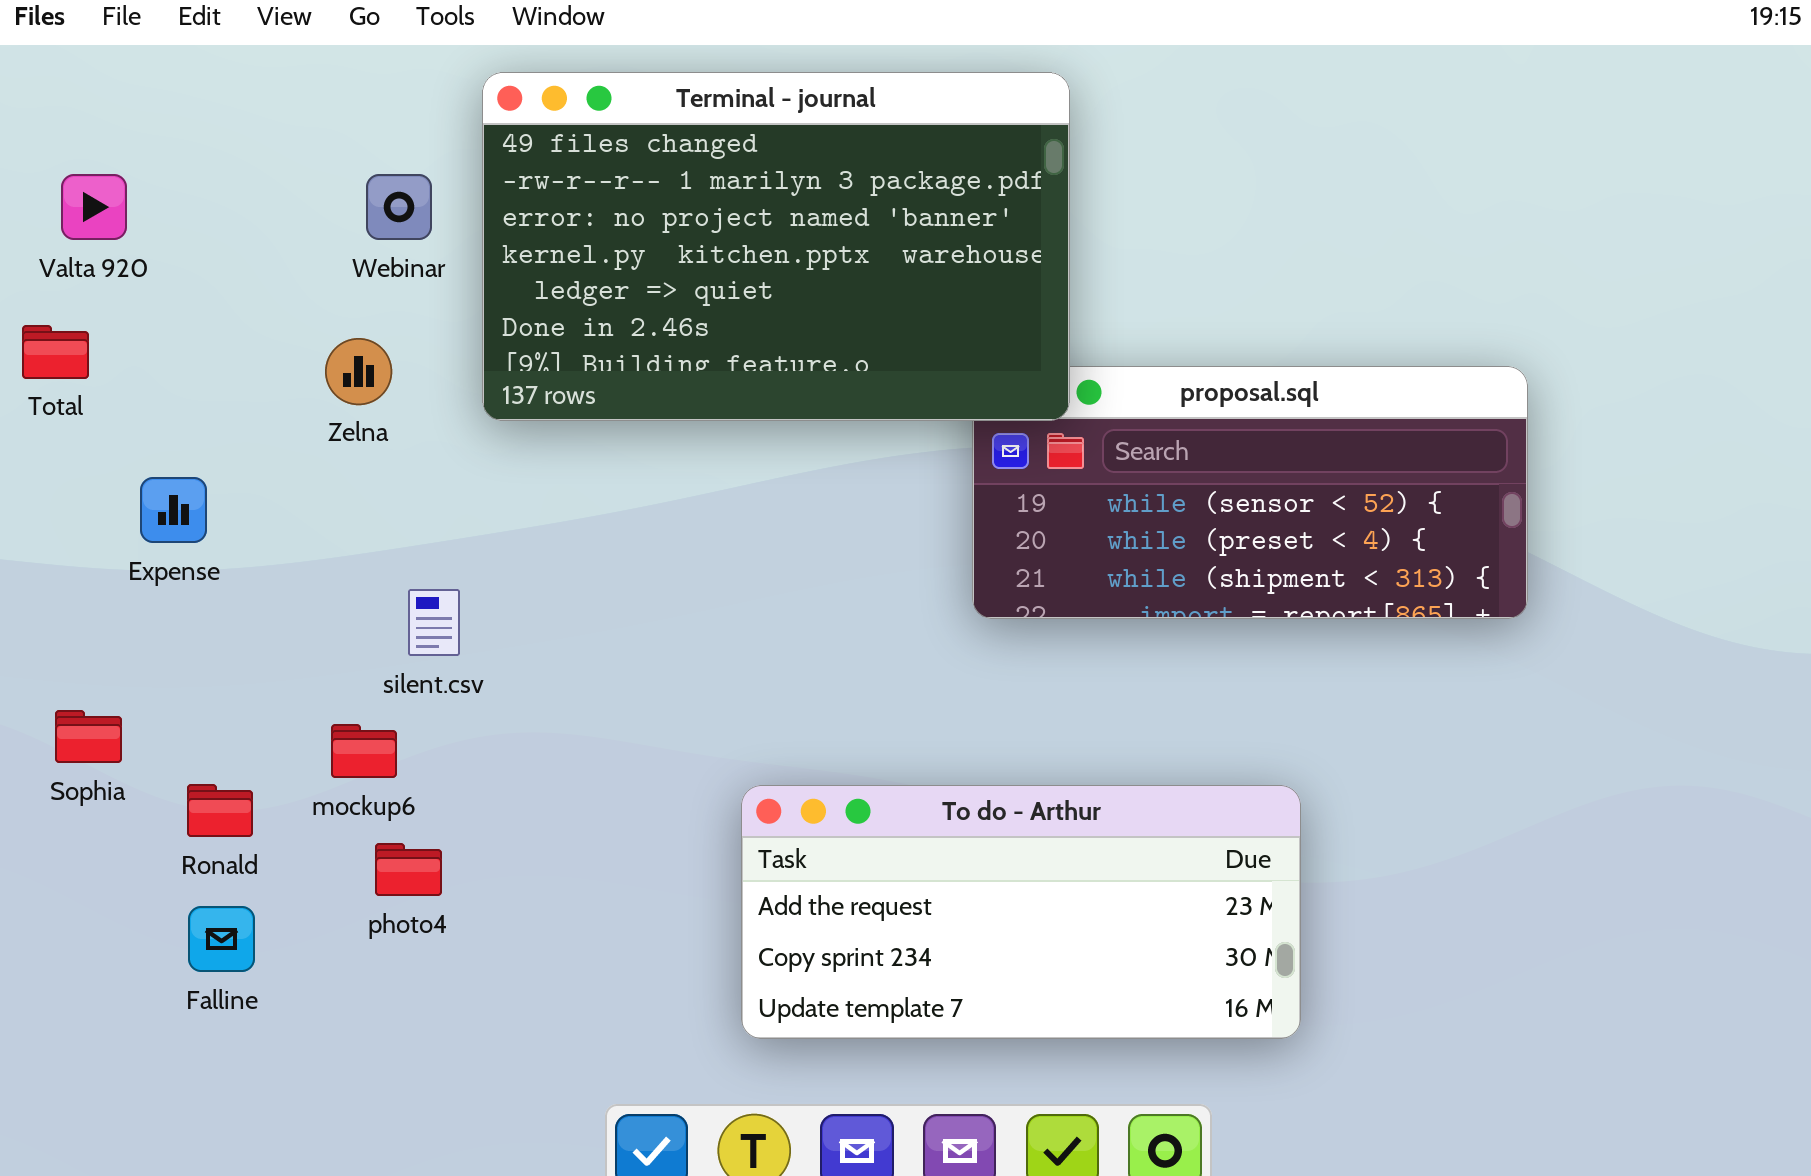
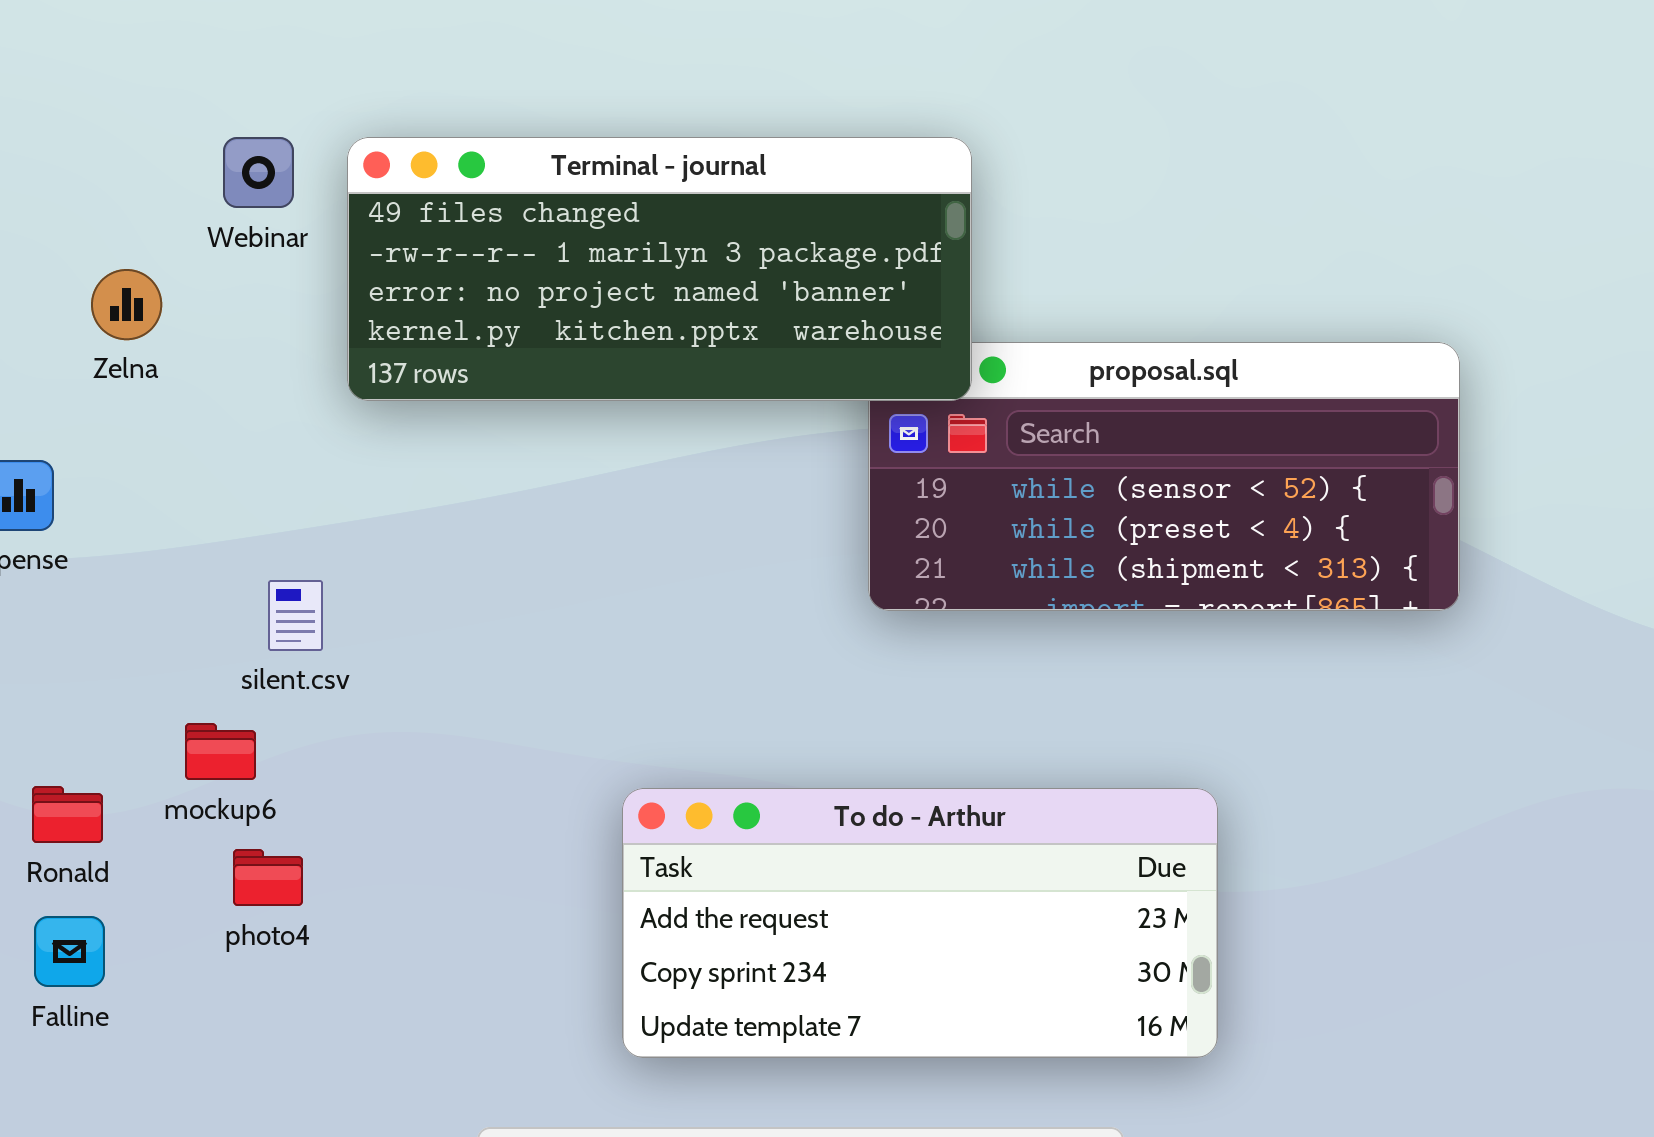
Terminal - journal: [482,72,1070,421] -> [347,137,972,401], resized
Zelna: [325,338,392,405] -> [91,269,162,340], moved

